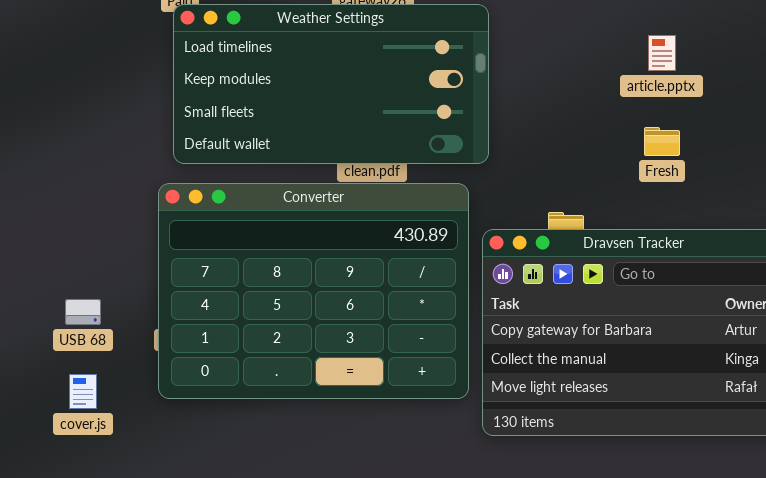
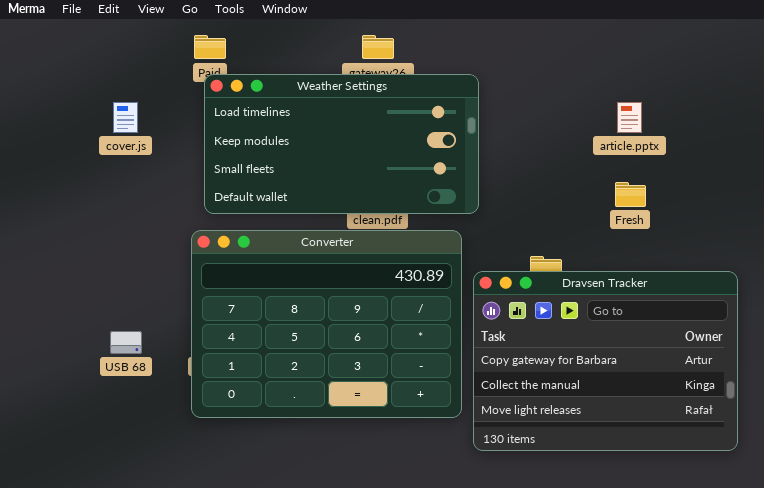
cover.js: [69,374,97,409] -> [113,102,138,133], moved

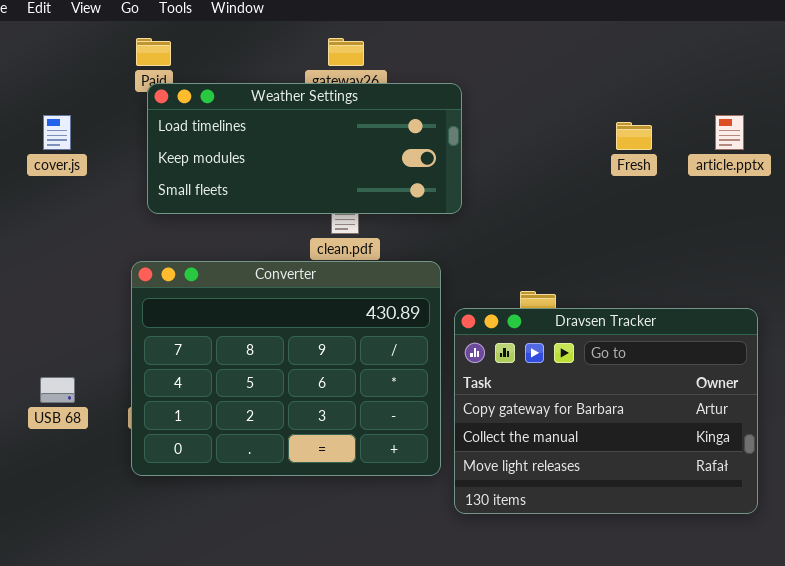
Weather Settings: [204,74,479,214] -> [147,83,462,214], resized
article.pptx: [617,102,642,133] -> [715,115,744,150], moved
Fresh: [615,182,646,207] -> [616,122,652,150], moved

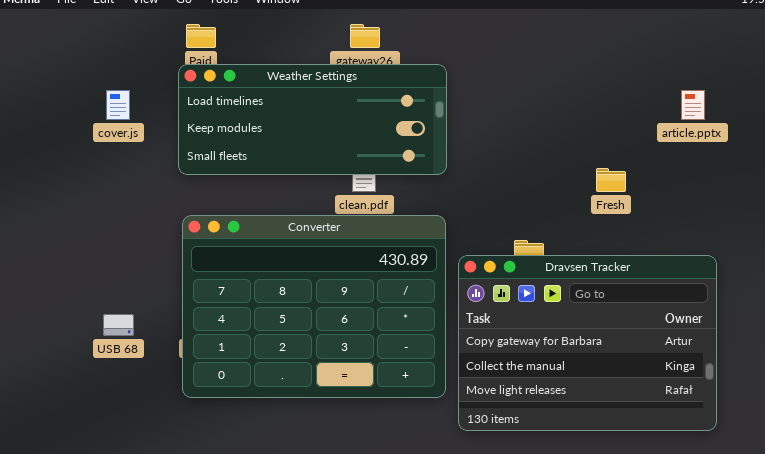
Weather Settings: [147,83,462,214] -> [178,64,447,175], moved
Fresh: [616,122,652,150] -> [596,168,626,192], moved

